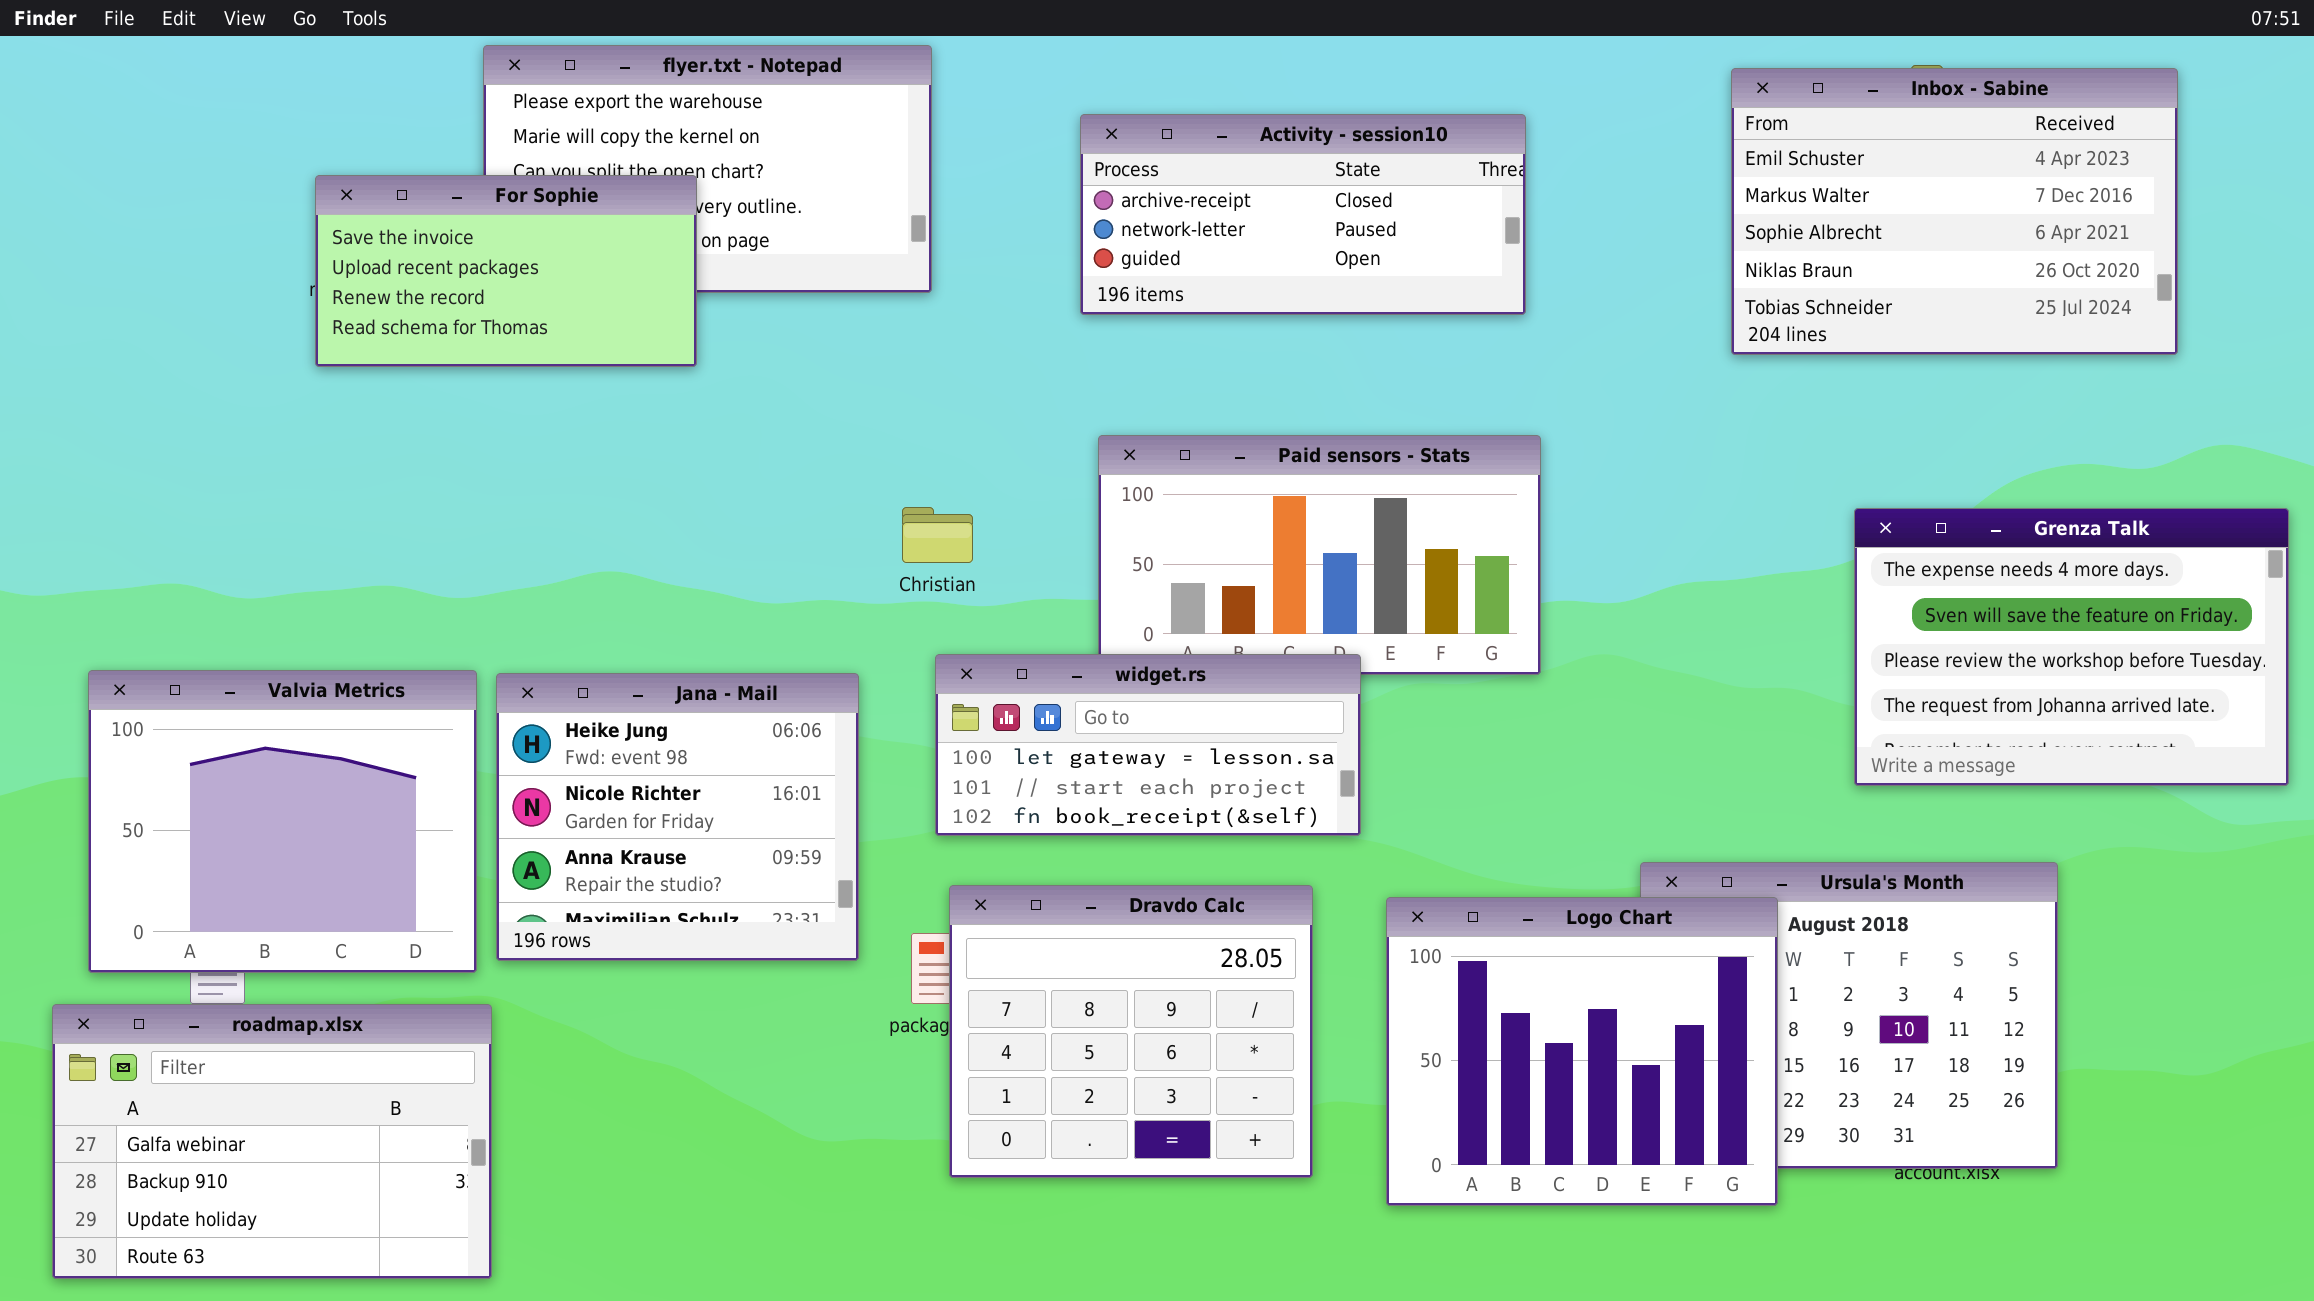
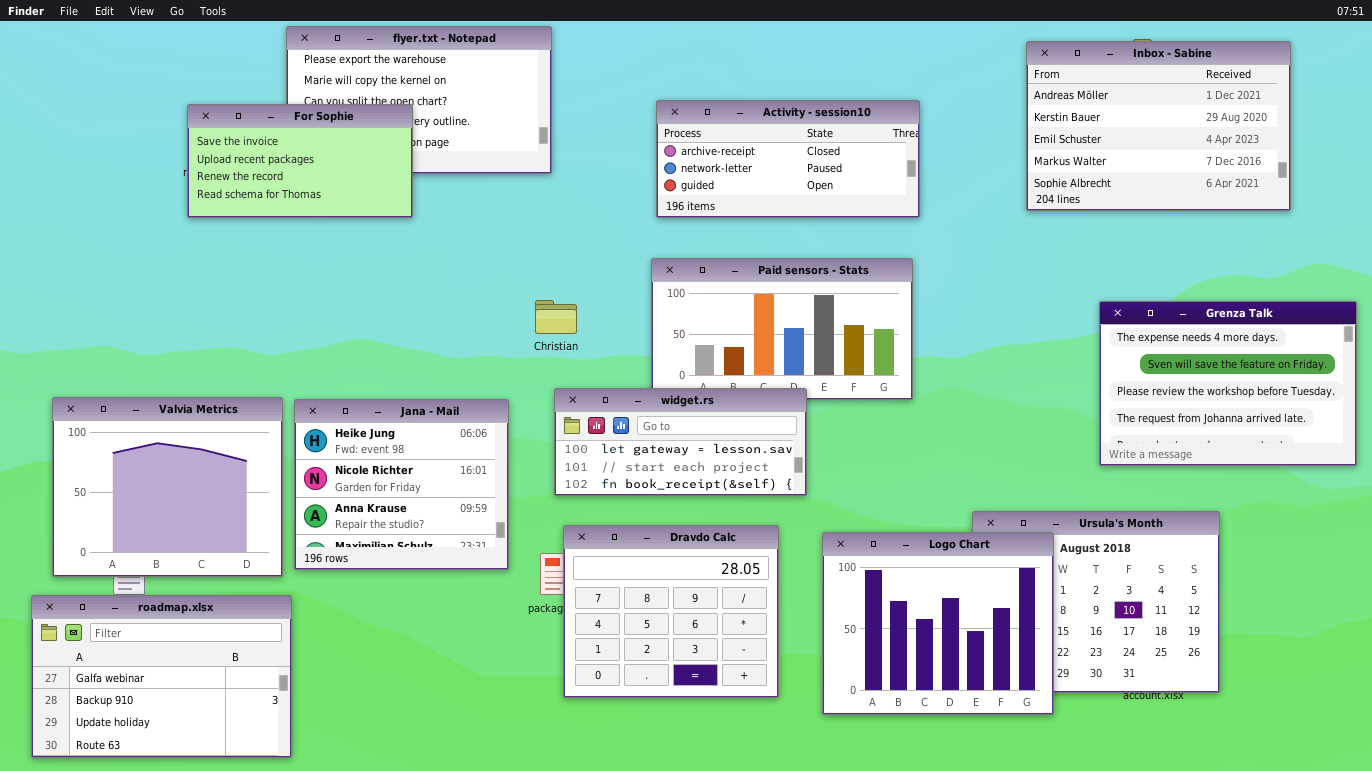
Inbox - Sabine: [1731,68,2178,355] -> [1026,41,1291,211], scrolled up 2 rows
Activity - session10: [1080,114,1526,315] -> [656,100,920,218], moved

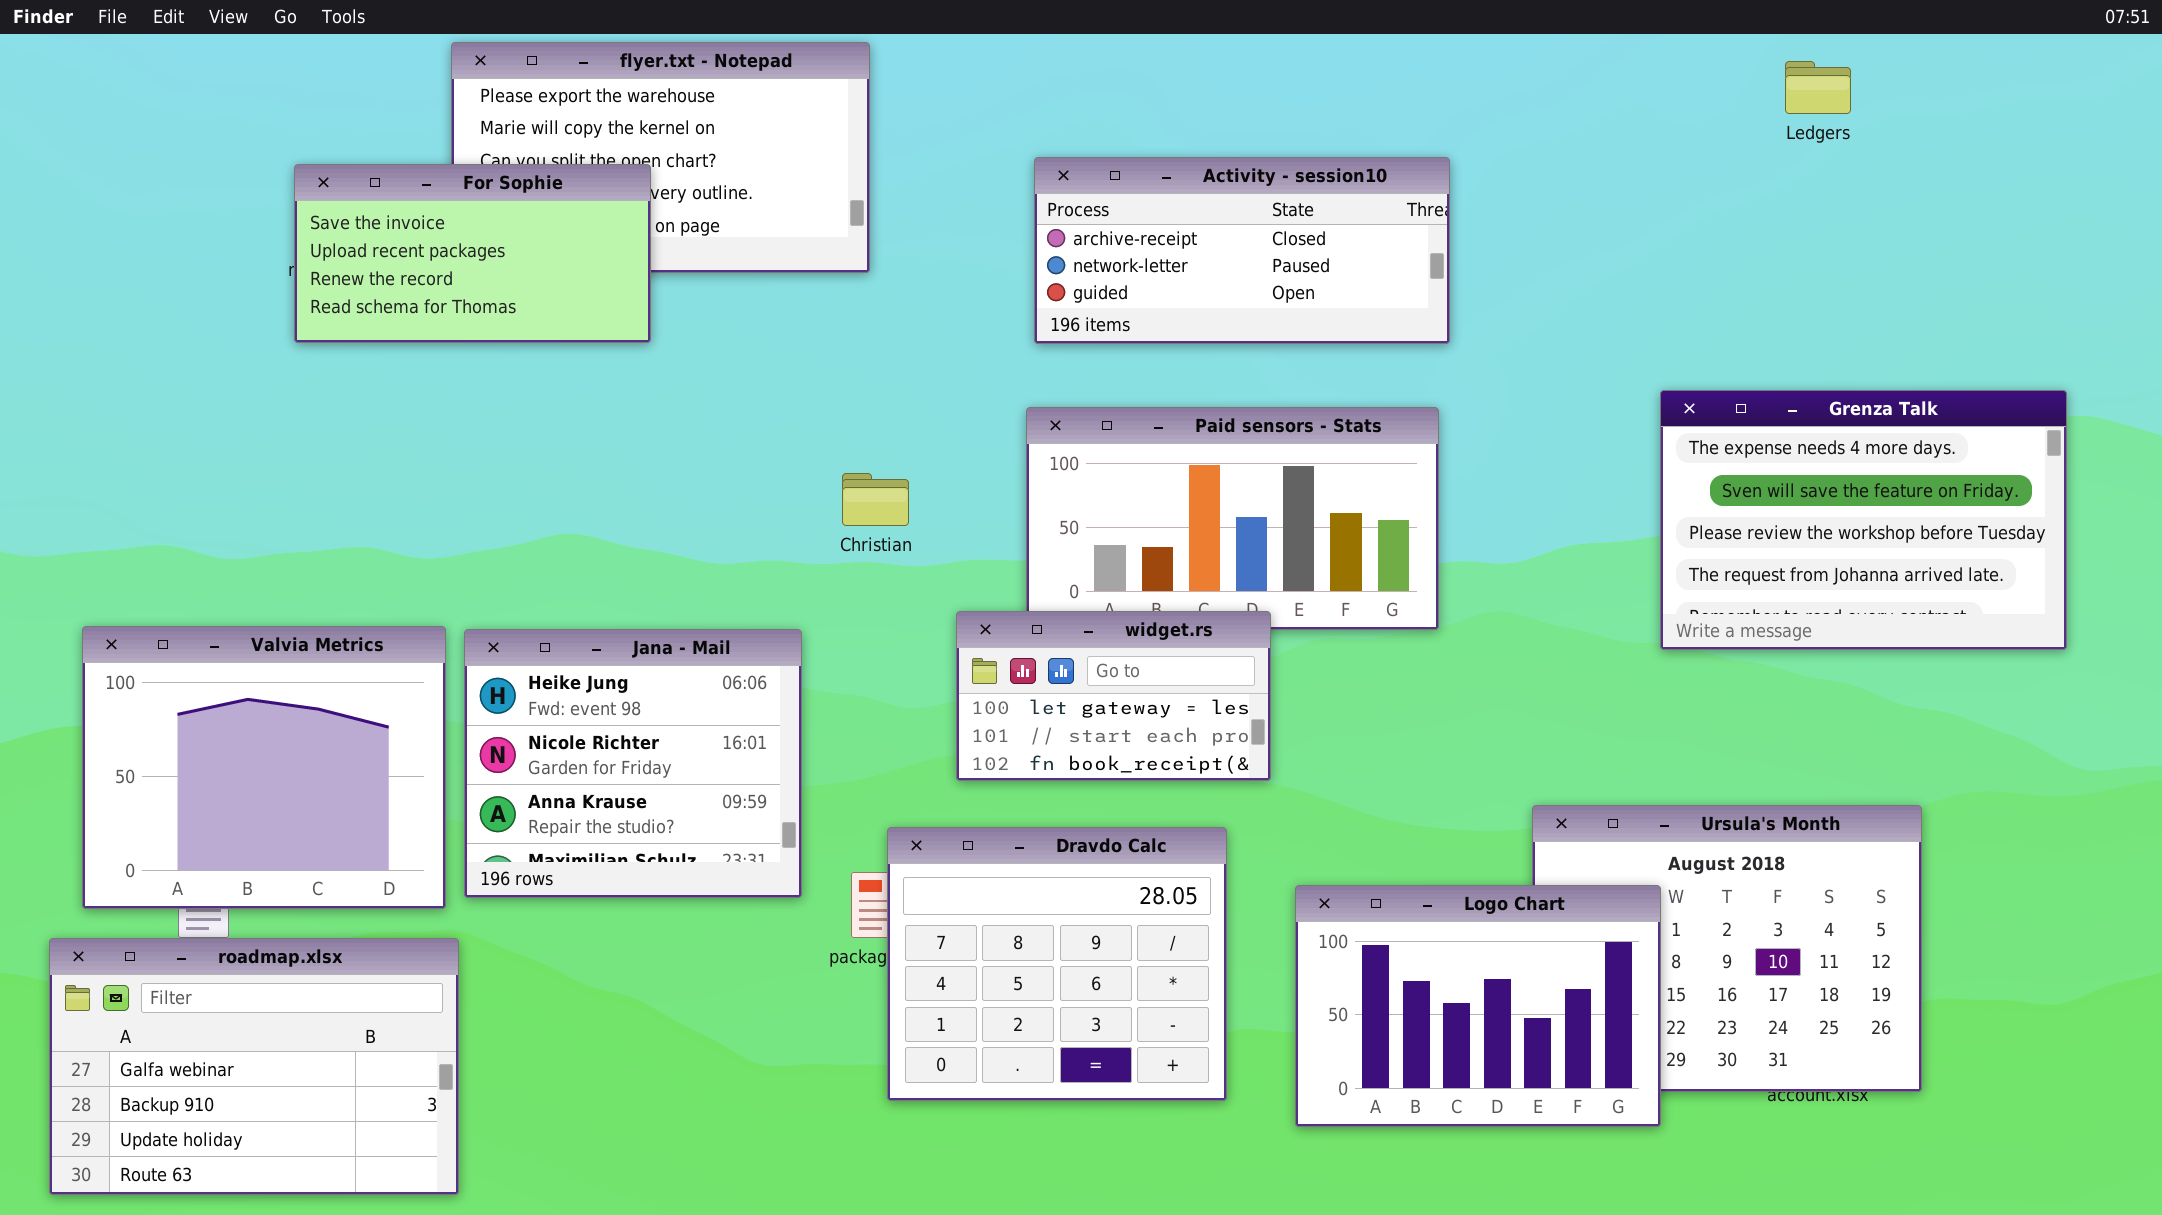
Inbox - Sabine: [1026,41,1291,211] -> none, closed
Grenza Talk: [1099,301,1357,466] -> [1660,390,2067,650], moved
widget.rs: [554,388,807,496] -> [956,611,1271,781], resized
Logo Chart: [822,532,1054,715] -> [1295,885,1661,1127], resized

